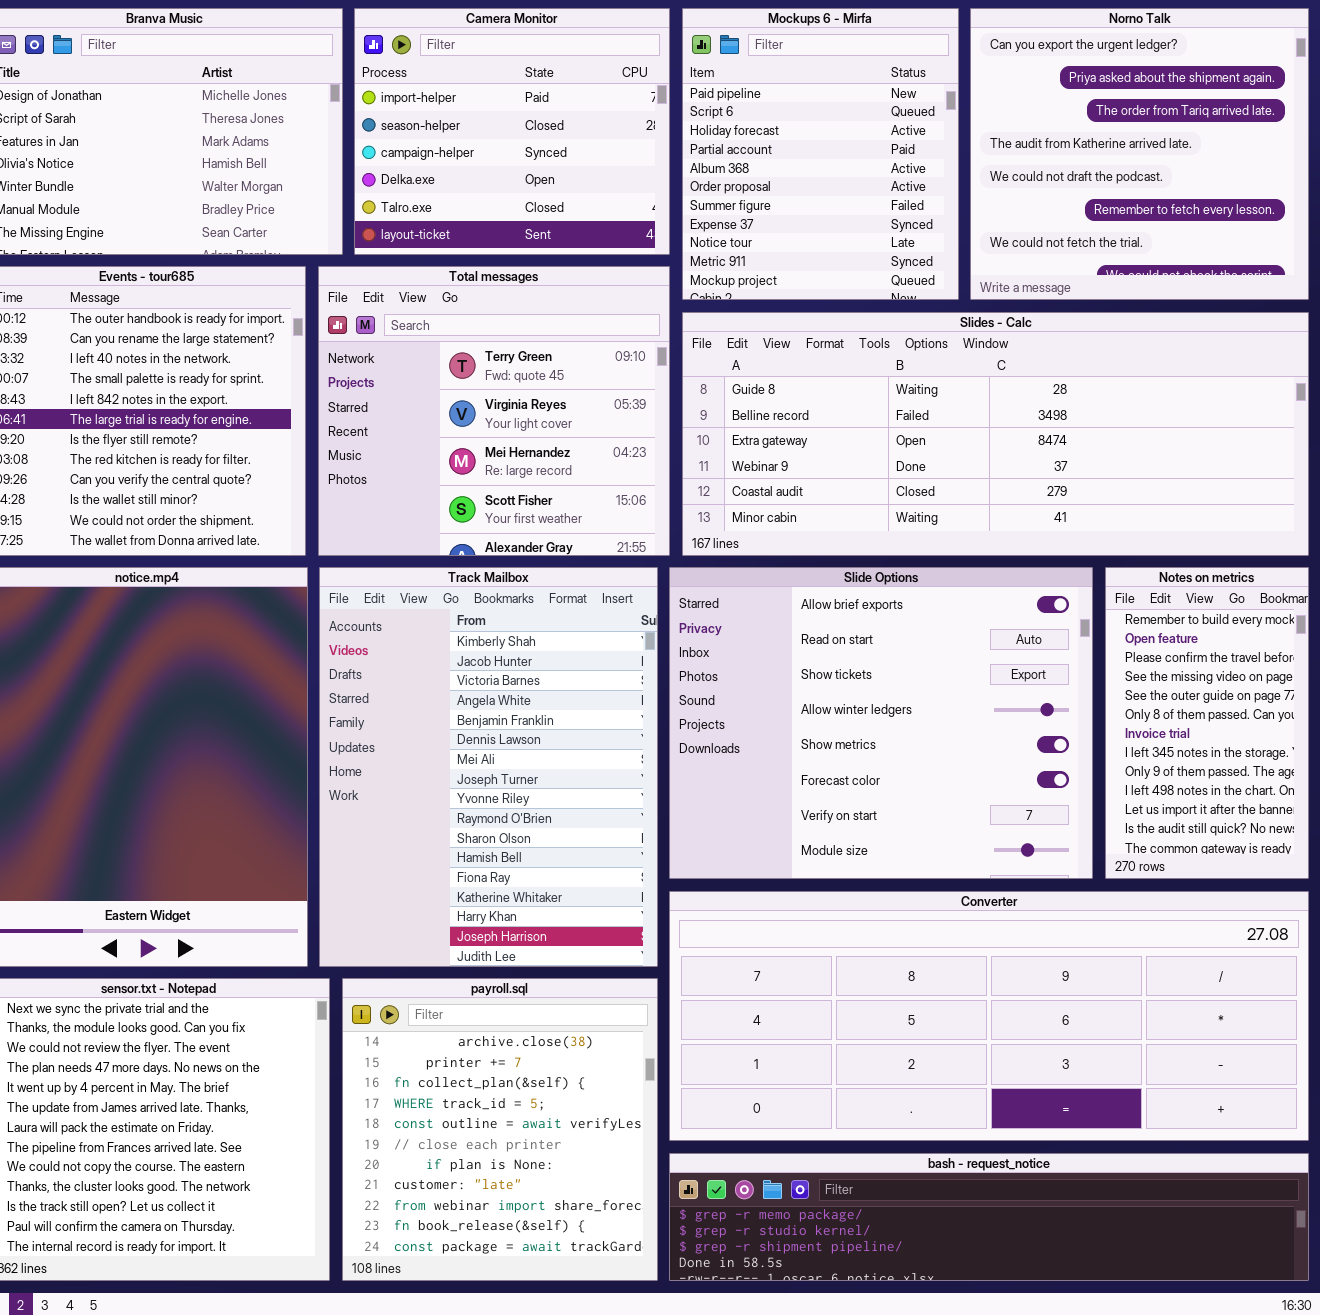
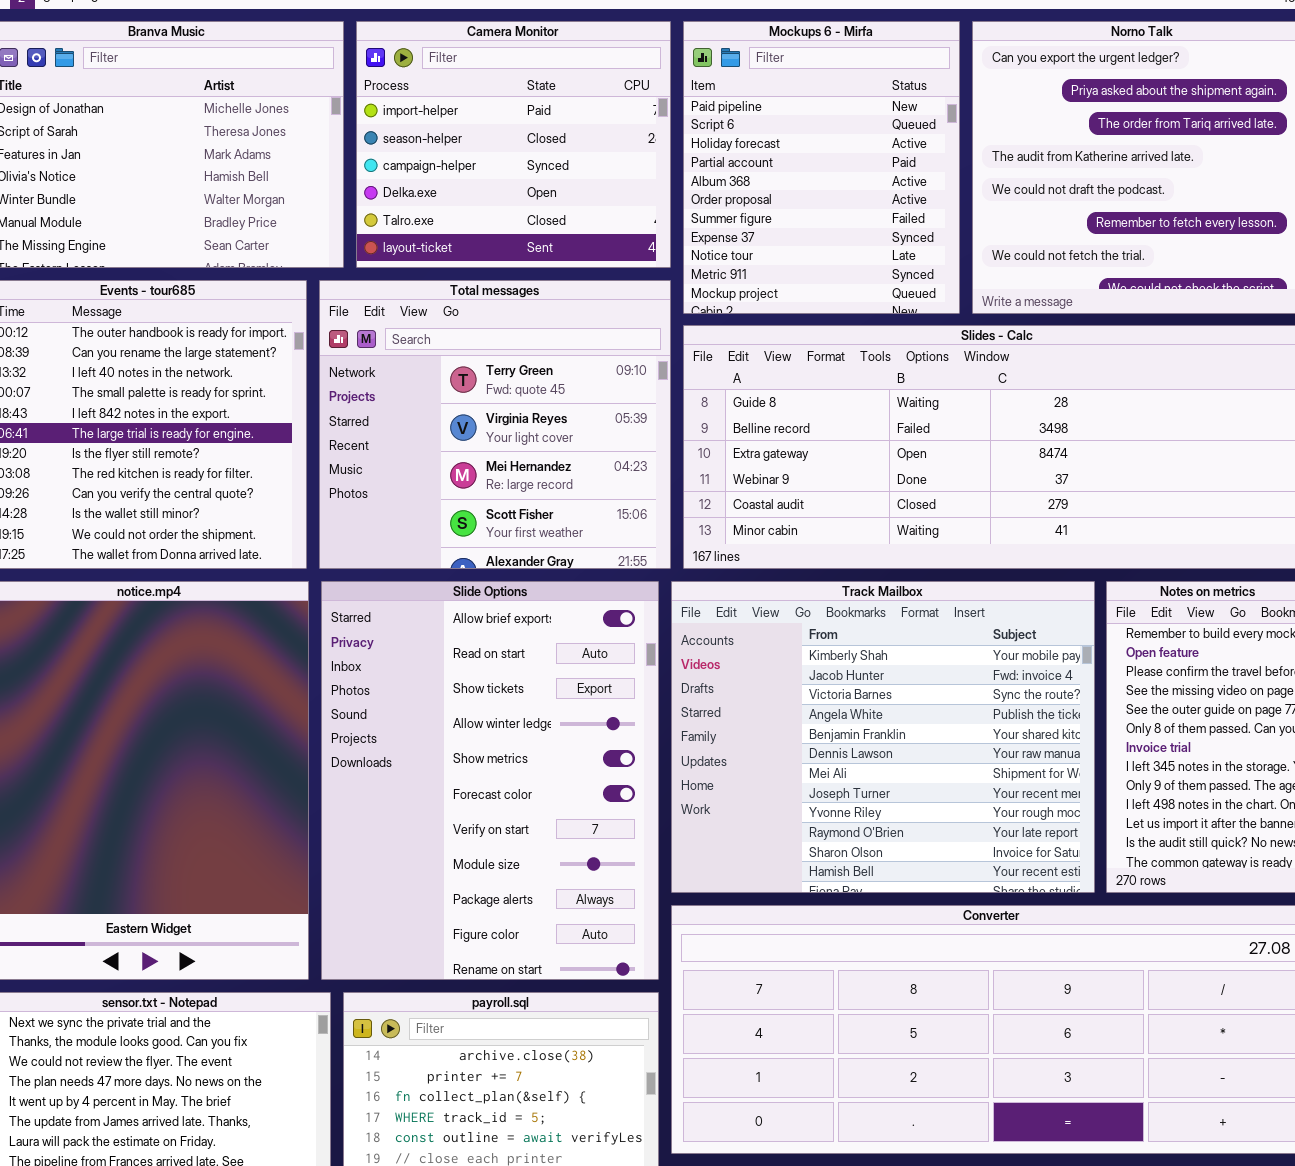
Track Mailbox: [319,567,658,967] -> [671,581,1095,893], moved, resized
Slide Options: [669,567,1093,879] -> [321,581,659,980], moved, resized

